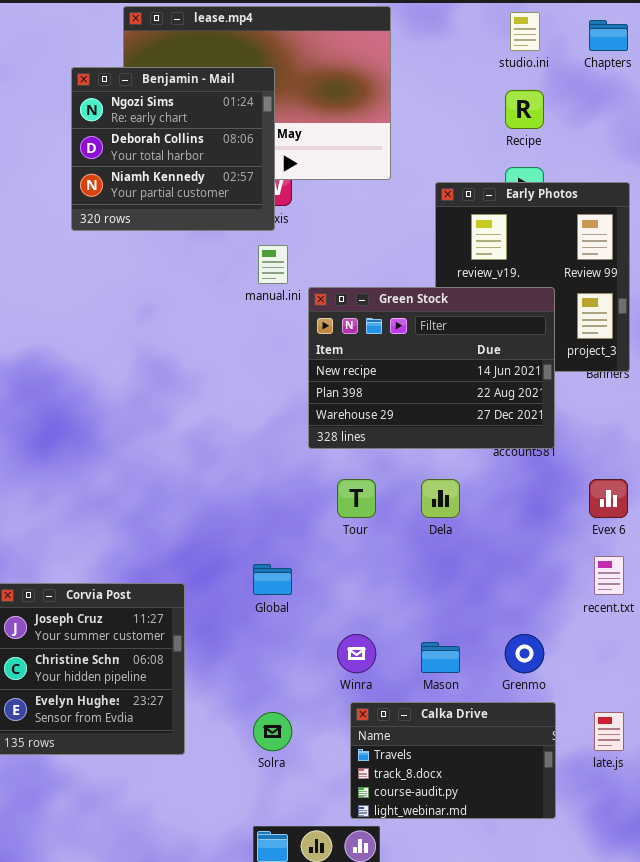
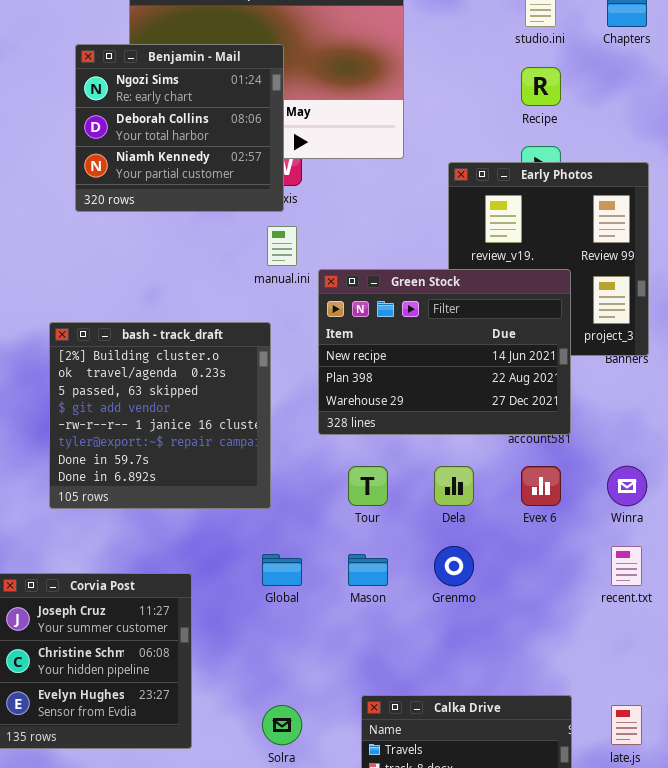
bash - track_draft: none -> [49,322,271,509], opened
Evex 6: [589,479,628,518] -> [521,466,561,506], moved
Winra: [337,634,376,673] -> [607,466,647,506], moved
Grenmo: [505,634,544,673] -> [434,546,474,586], moved
Mason: [421,642,460,673] -> [348,554,388,586], moved

